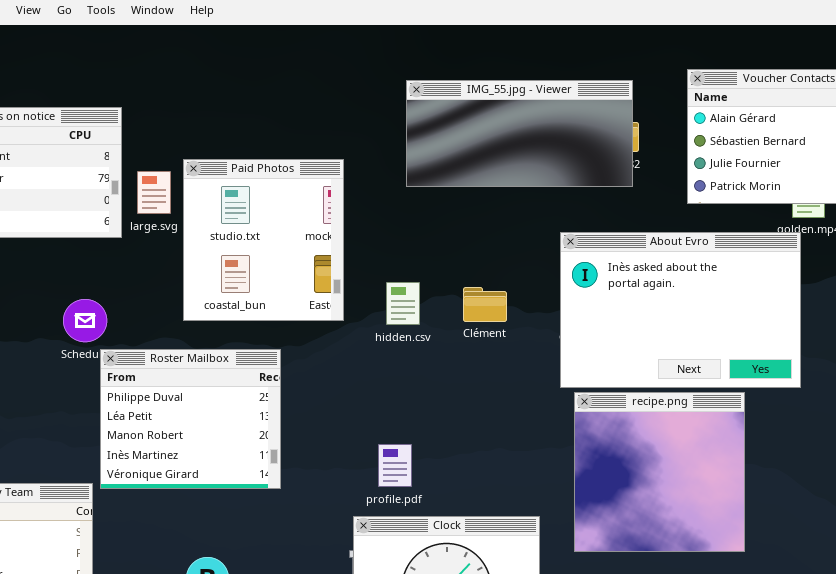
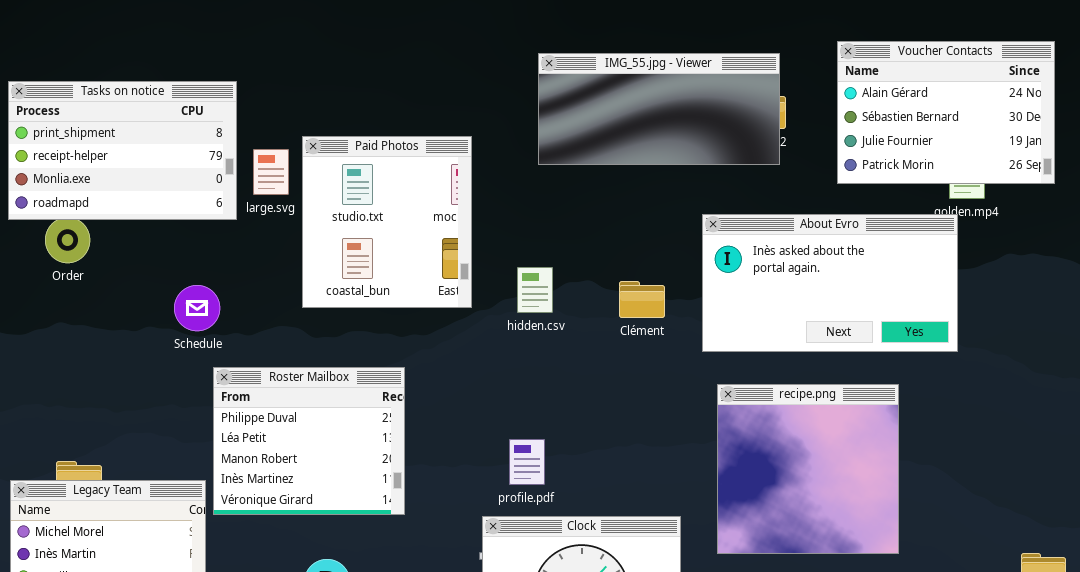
About Evro: [560,232,801,388] -> [702,214,958,352], resized
Clément: [463,287,507,322] -> [619,281,665,318], moved
Roster Mailbox: [100,349,281,489] -> [213,367,405,515], moved

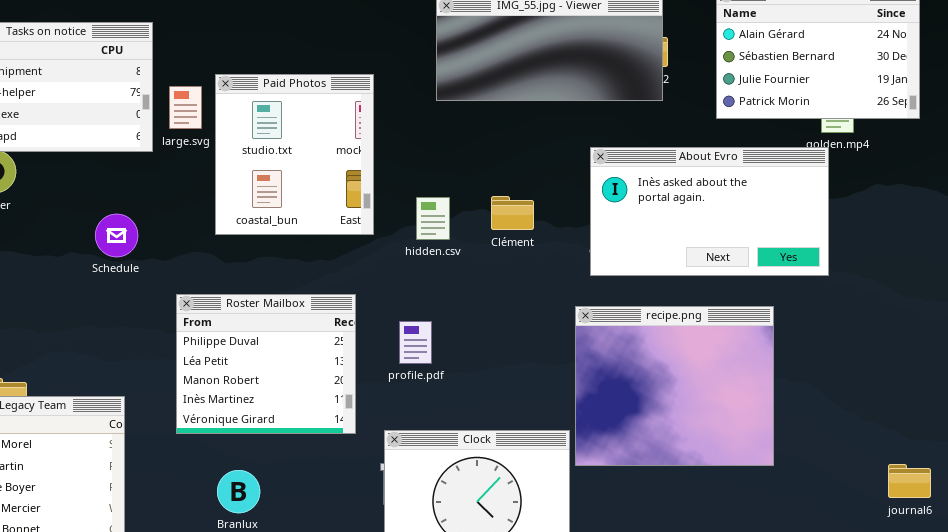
Clément: [619,281,665,318] -> [491,196,534,230], moved
Roster Mailbox: [213,367,405,515] -> [176,294,356,434], moved
recipe.png: [717,384,899,554] -> [575,306,774,466], resized
profile.pdf: [509,439,545,485] -> [399,321,432,364], moved

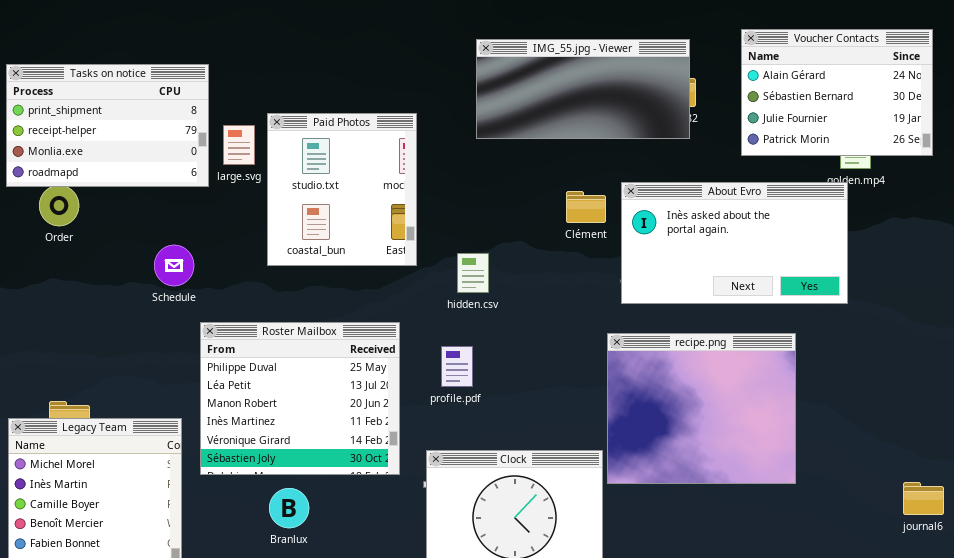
Clément: [491,196,534,230] -> [566,191,606,223], moved
hidden.csv: [416,197,450,240] -> [457,253,489,293], moved
Roster Mailbox: [176,294,356,434] -> [200,322,400,475], resized

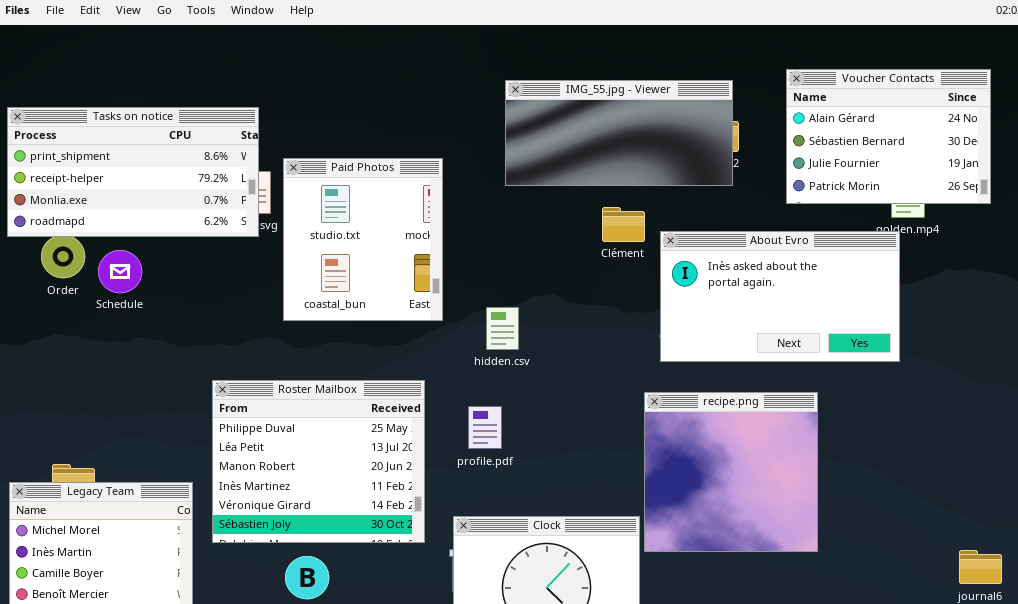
Tasks on notice: [6,64,209,187] -> [7,107,259,237], resized
Clément: [566,191,606,223] -> [602,207,645,242], moved
Schedule: [154,245,194,286] -> [98,250,142,293], moved
recipe.png: [607,333,796,484] -> [644,392,818,552], resized

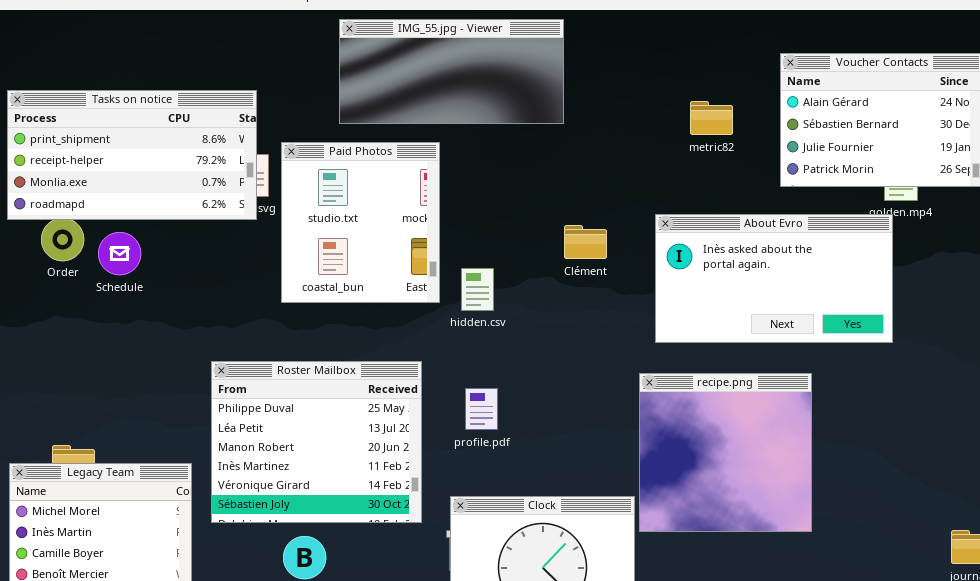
IMG_55.jpg - Viewer: [505,80,733,186] -> [339,19,564,124], moved
Clément: [602,207,645,242] -> [564,225,607,259], moved
hidden.csv: [486,307,519,350] -> [461,268,494,311], moved

